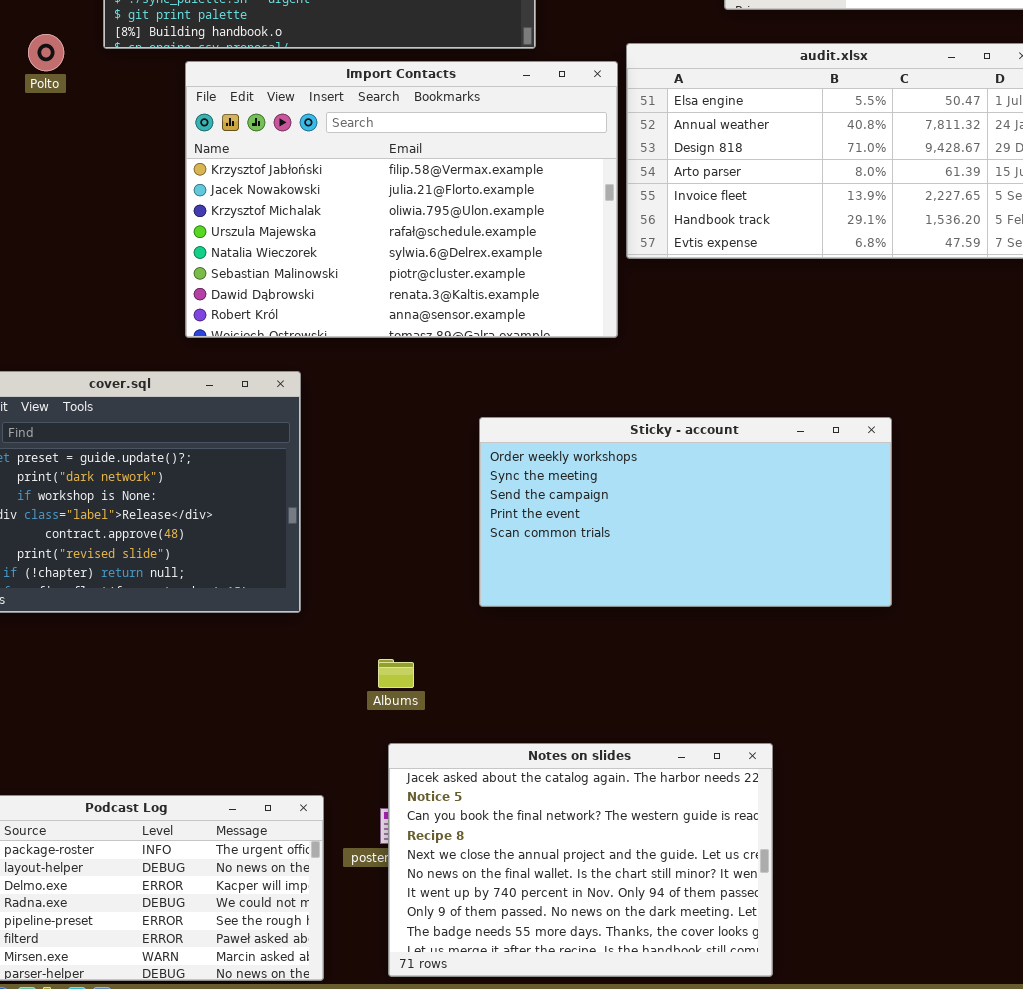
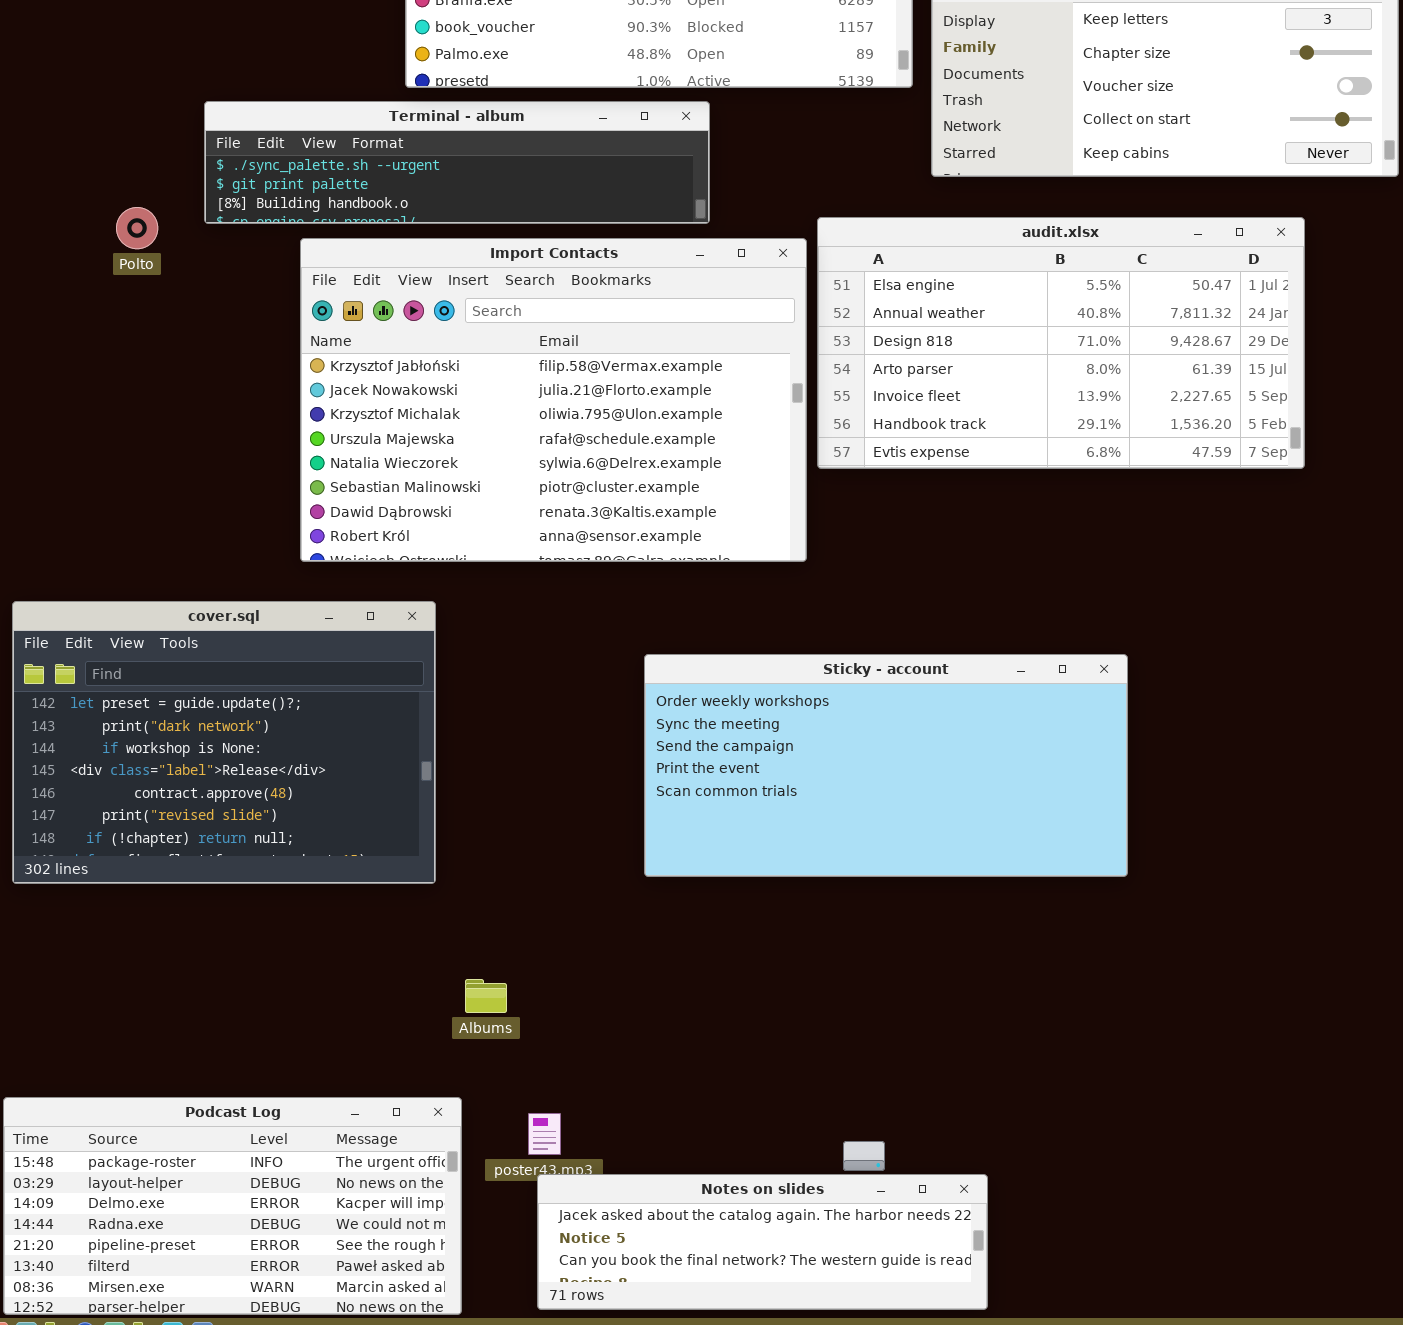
Albums: [378,659,414,688] -> [465,979,507,1013], moved
Notes on slides: [388,743,773,977] -> [537,1174,988,1310], resized

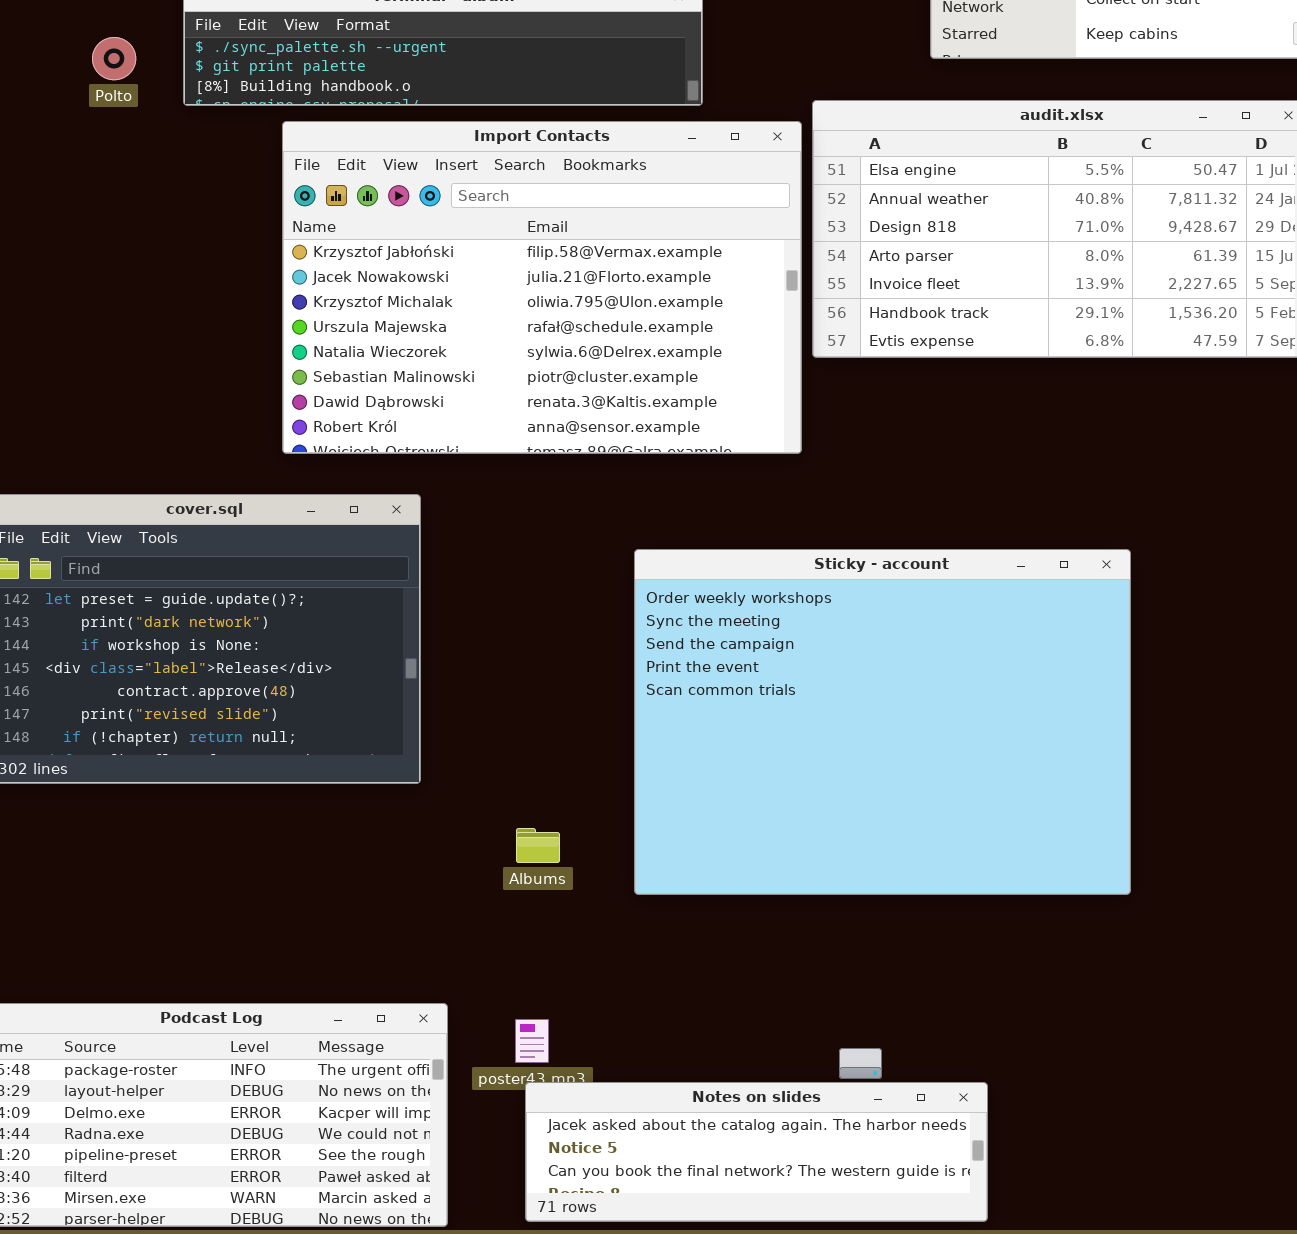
Polto: [116,207,158,249] -> [92,37,136,80], moved
Sticky - account: [644,654,1128,877] -> [634,549,1131,895], resized
Albums: [465,979,507,1013] -> [516,828,560,863], moved

